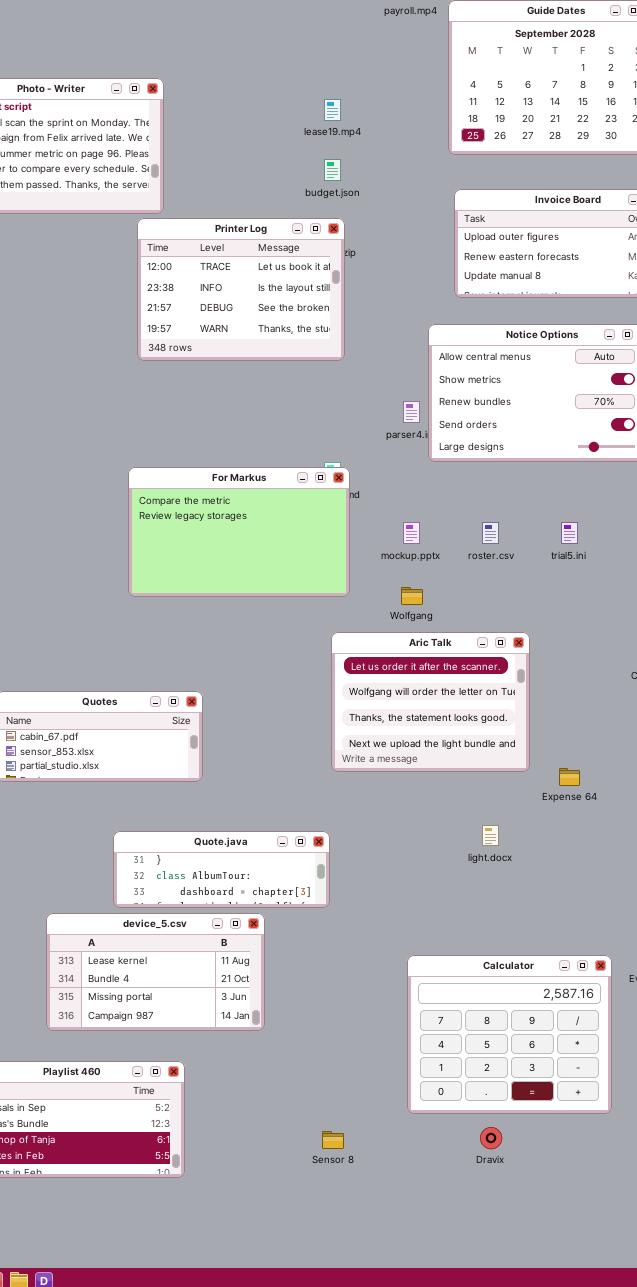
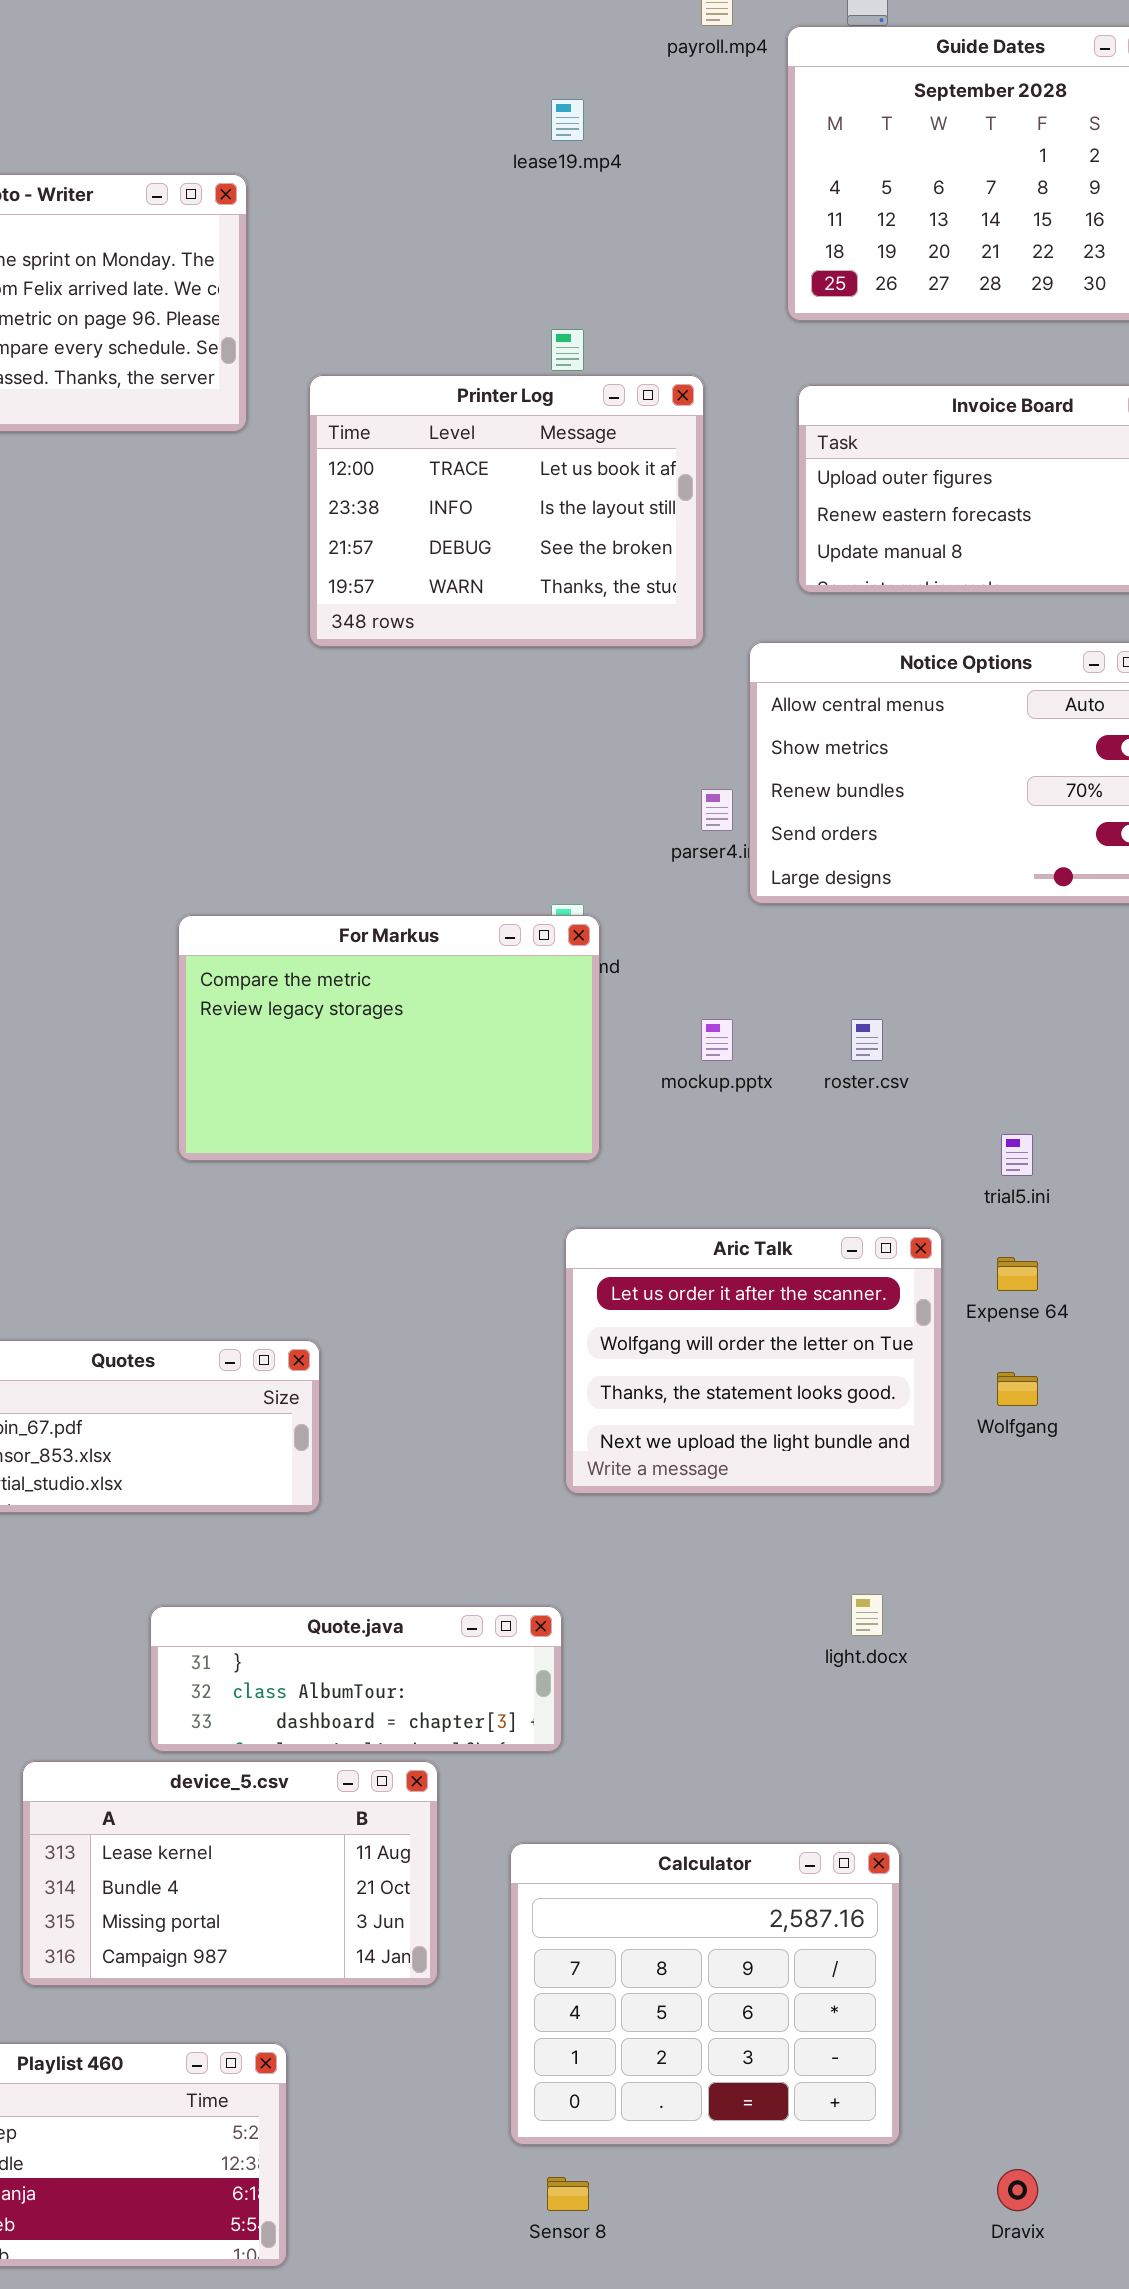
lease19.mp4: [324,99,341,121] -> [551,99,584,141], moved
Printer Log: [137,218,345,361] -> [309,375,704,647], moved
trial5.ini: [561,522,578,544] -> [1001,1134,1033,1176], moved
Wolfgang: [401,587,423,605] -> [997,1372,1038,1406], moved
Expense 64: [559,768,580,786] -> [997,1257,1038,1291], moved
Calculator: [407,955,612,1114] -> [510,1843,900,2145], moved
Dravix: [480,1127,502,1149] -> [997,2169,1038,2211], moved

